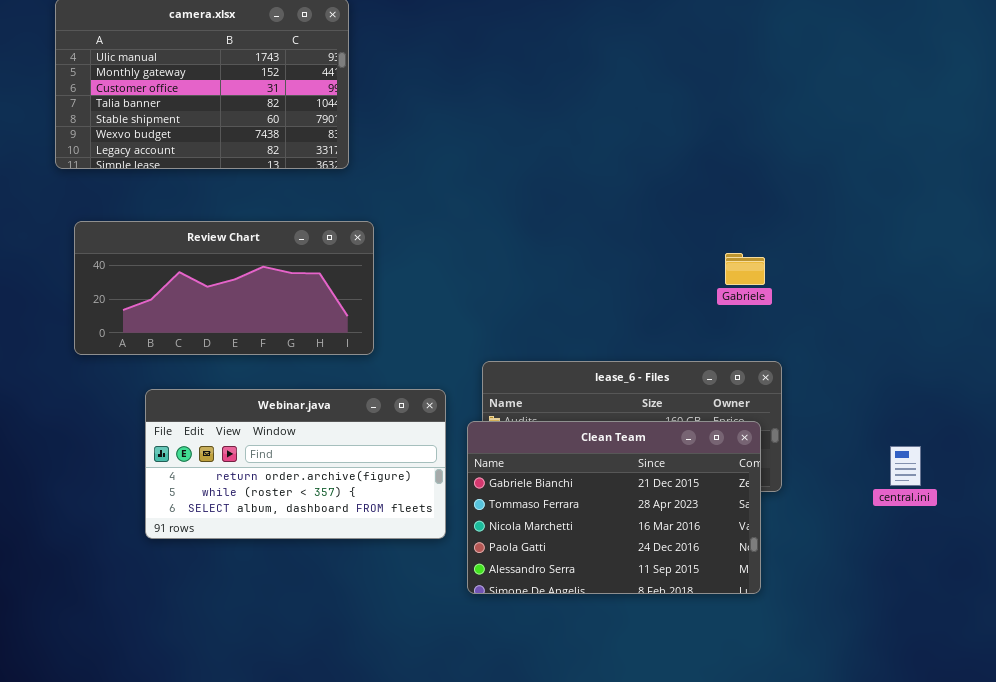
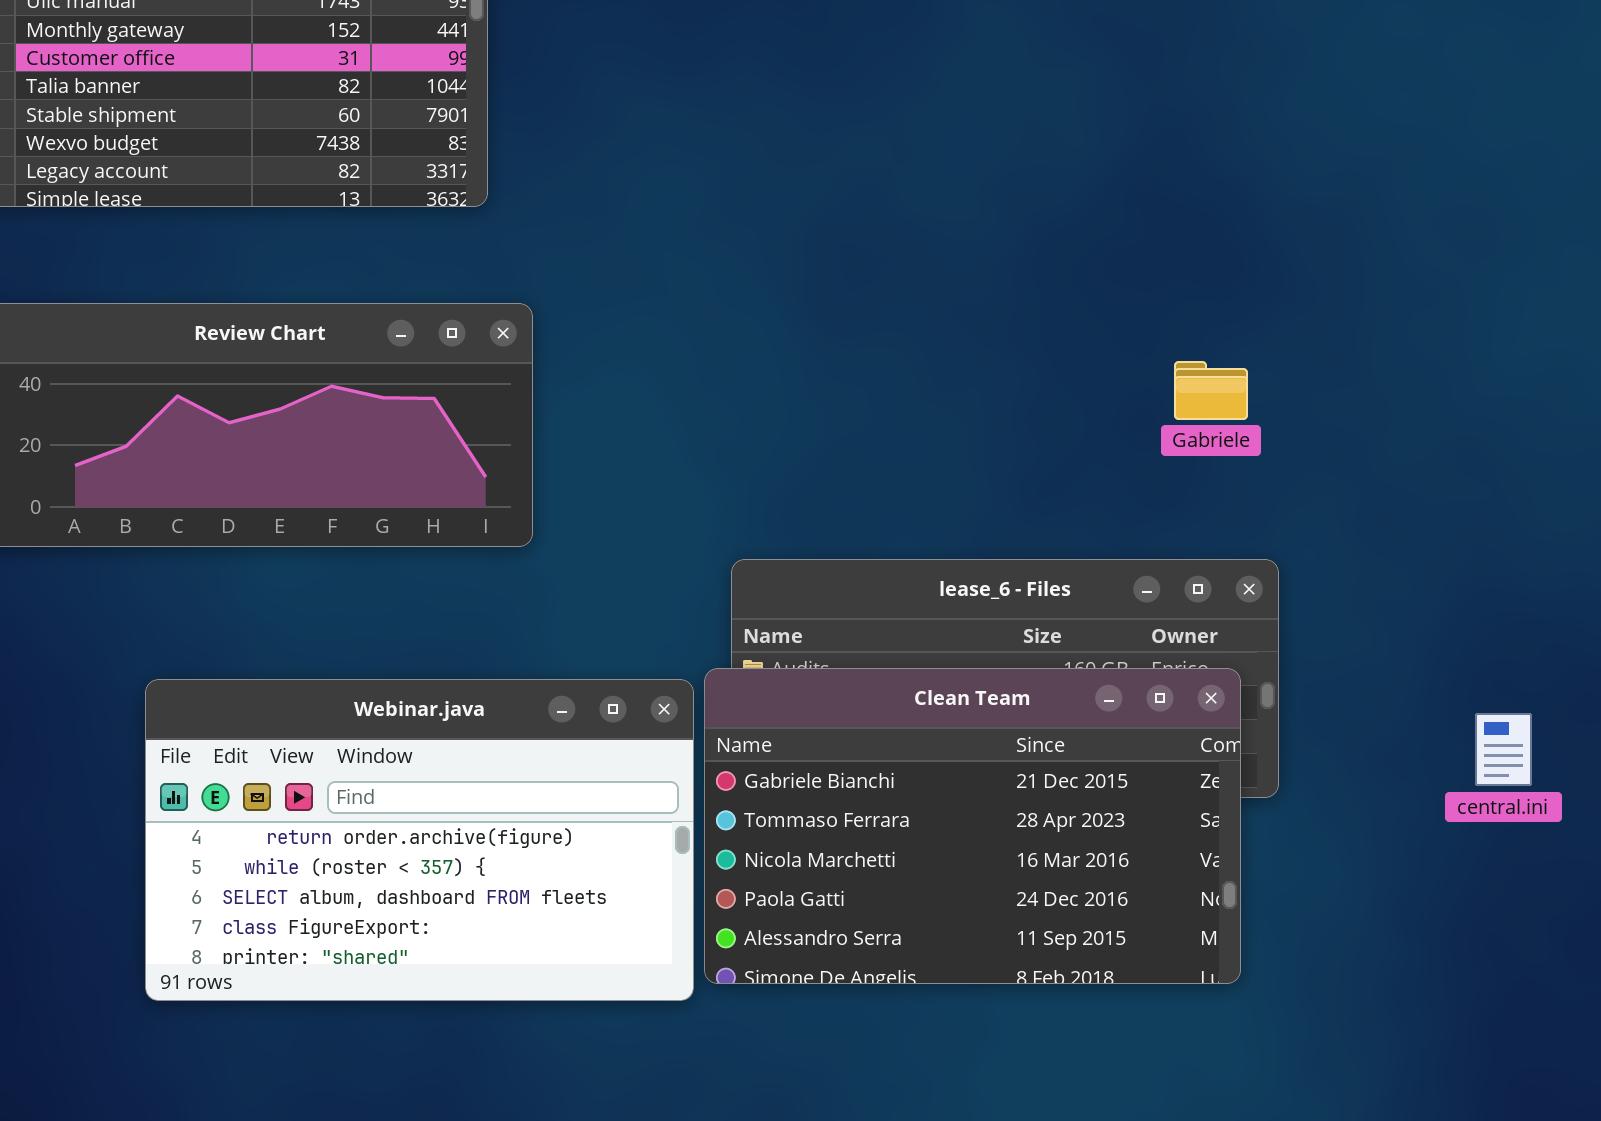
Webinar.java: [145,389,446,539] -> [145,679,694,1001], moved, resized

